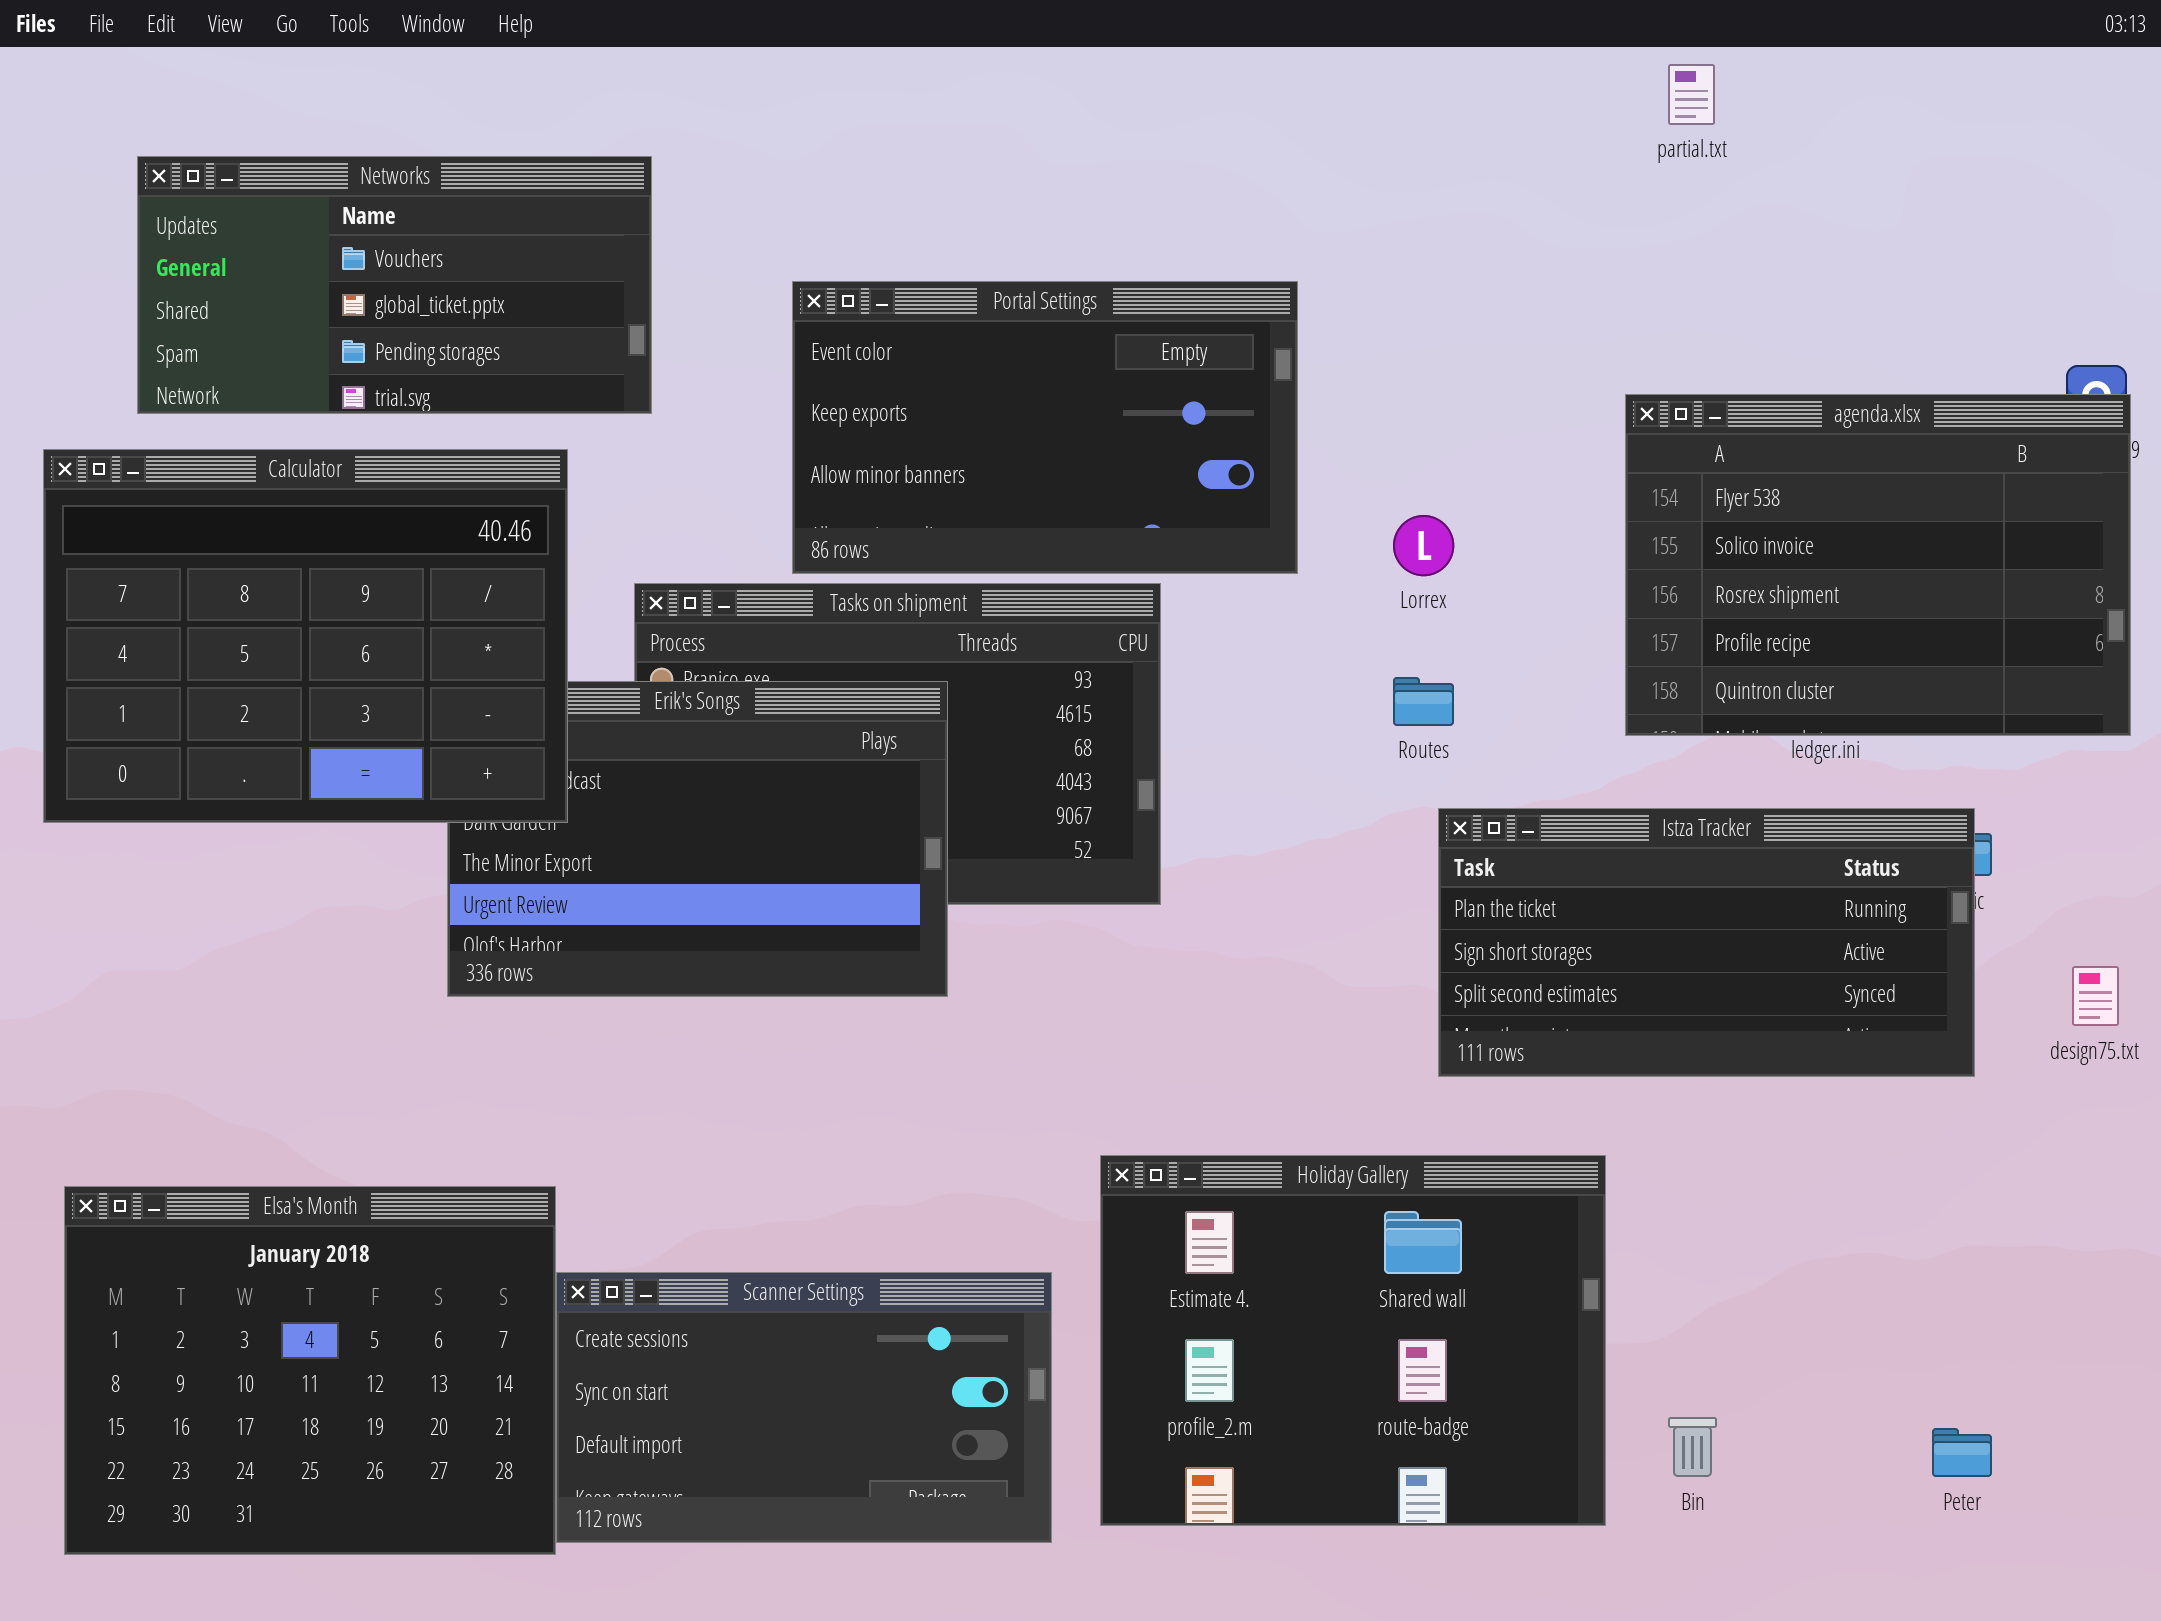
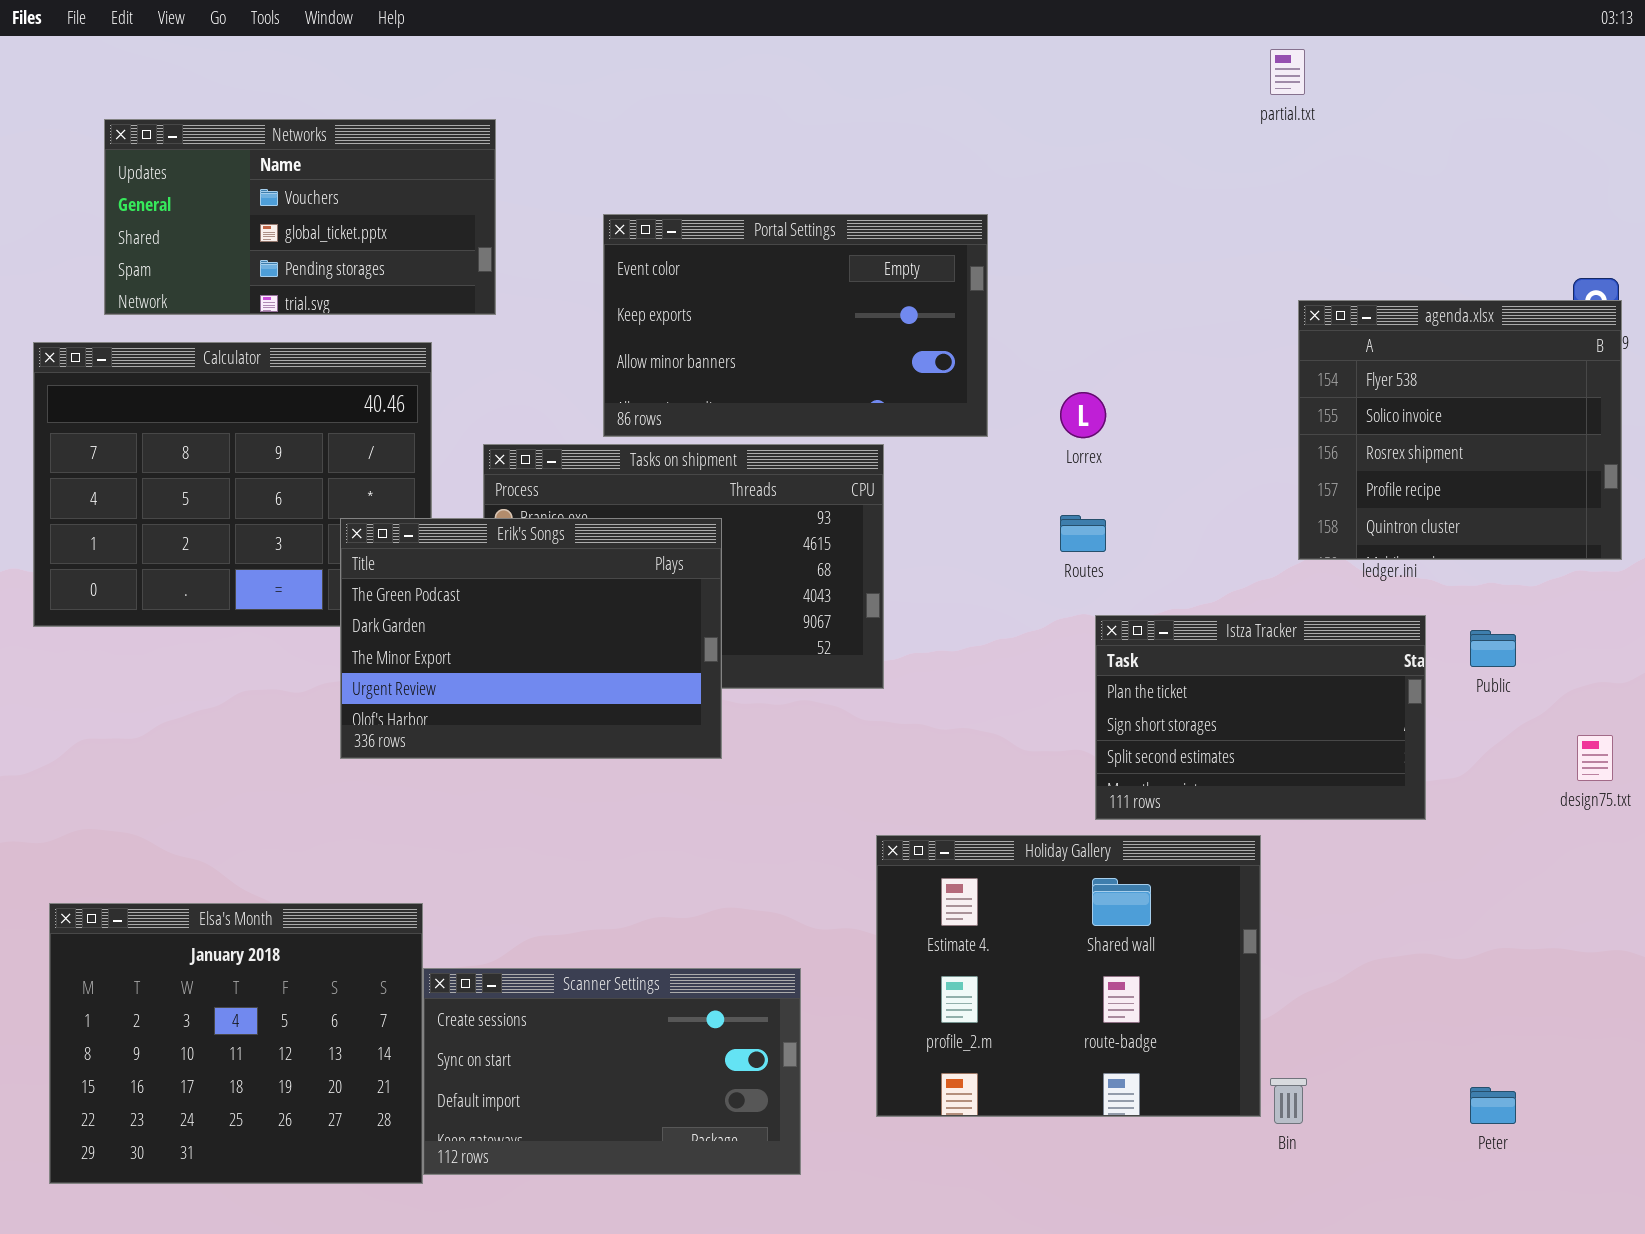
agenda.xlsx: [1625,394,2131,736] -> [1298,300,1622,560], resized
Erik's Songs: [447,681,948,997] -> [340,518,722,759], raised
Istza Tracker: [1438,808,1975,1077] -> [1095,615,1426,820], resized
Holiday Gallery: [1100,1155,1606,1526] -> [876,835,1261,1117], moved

